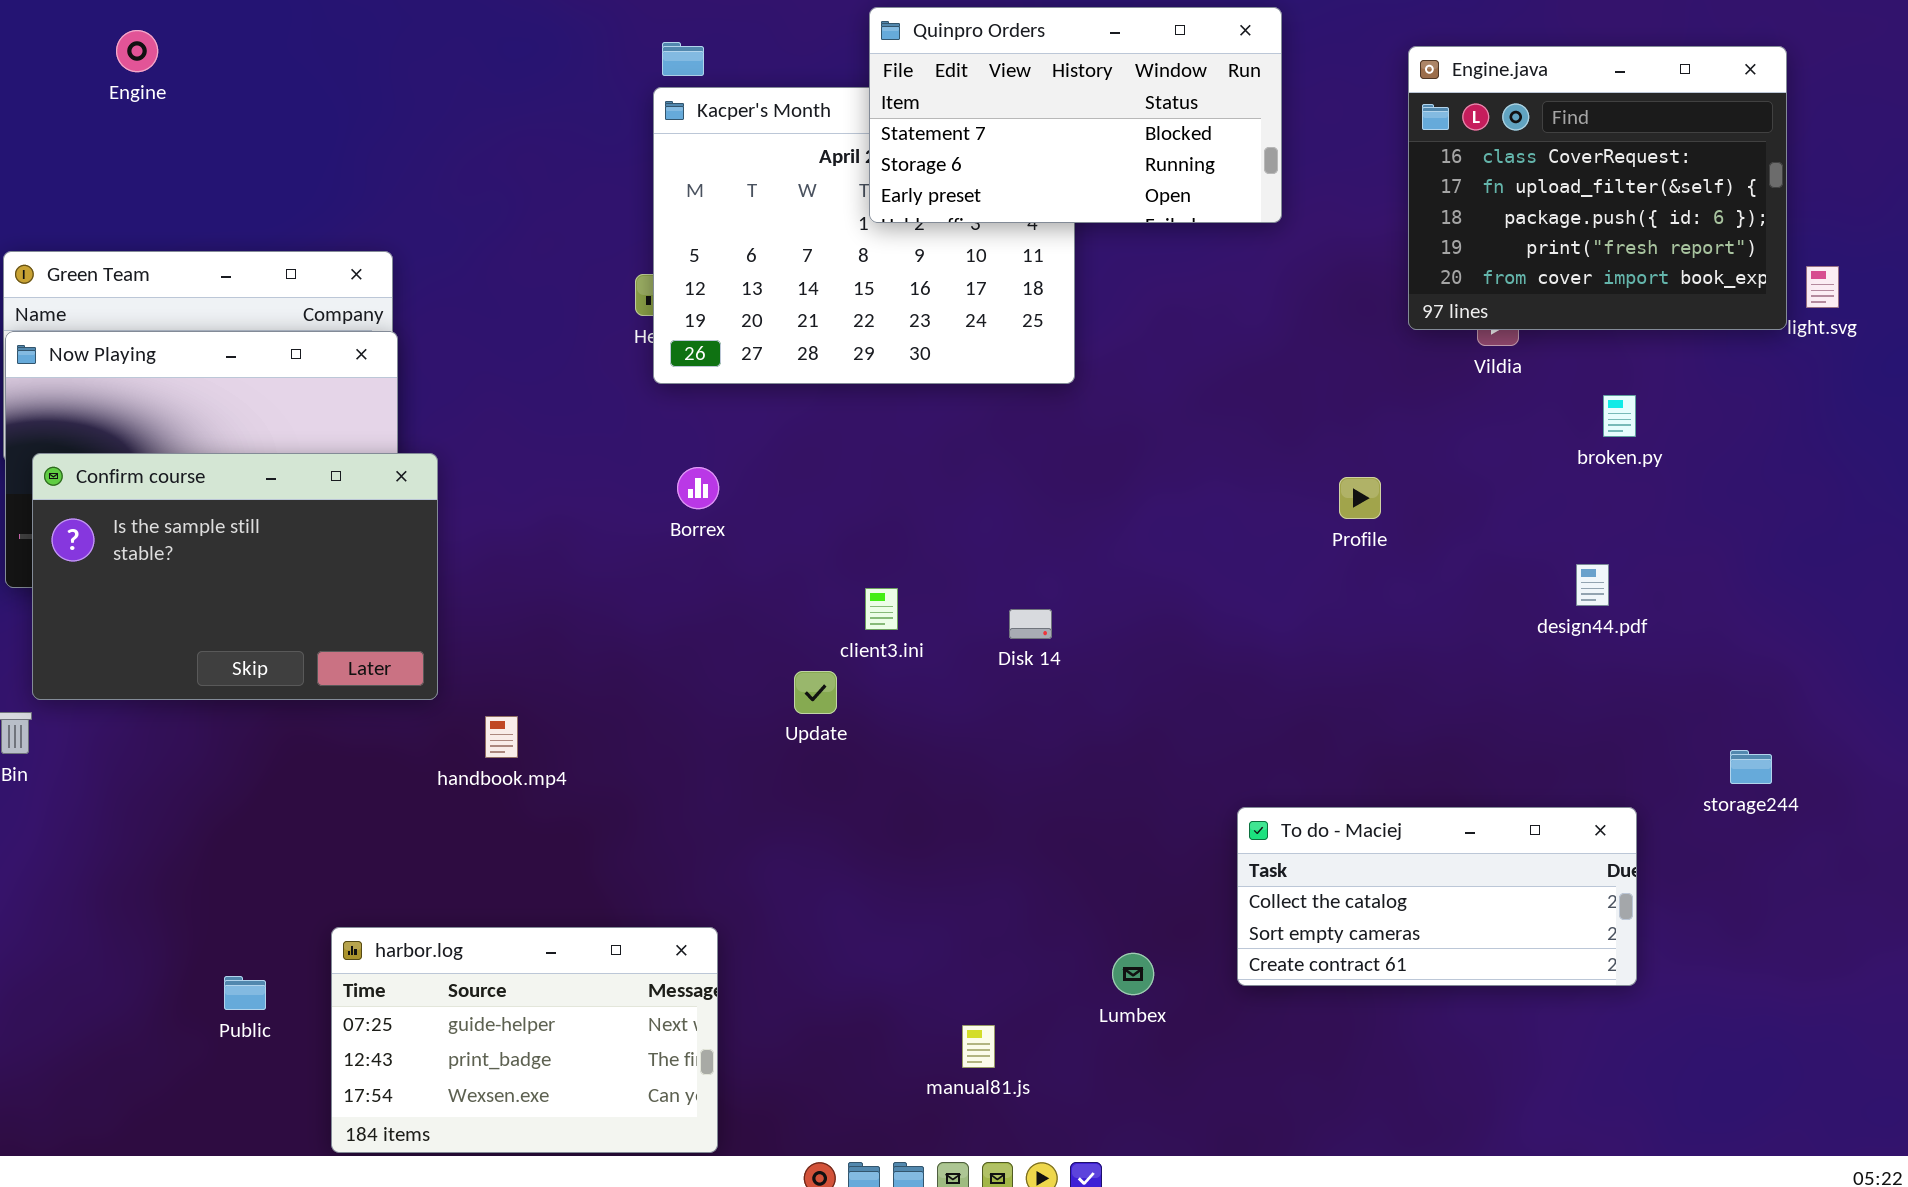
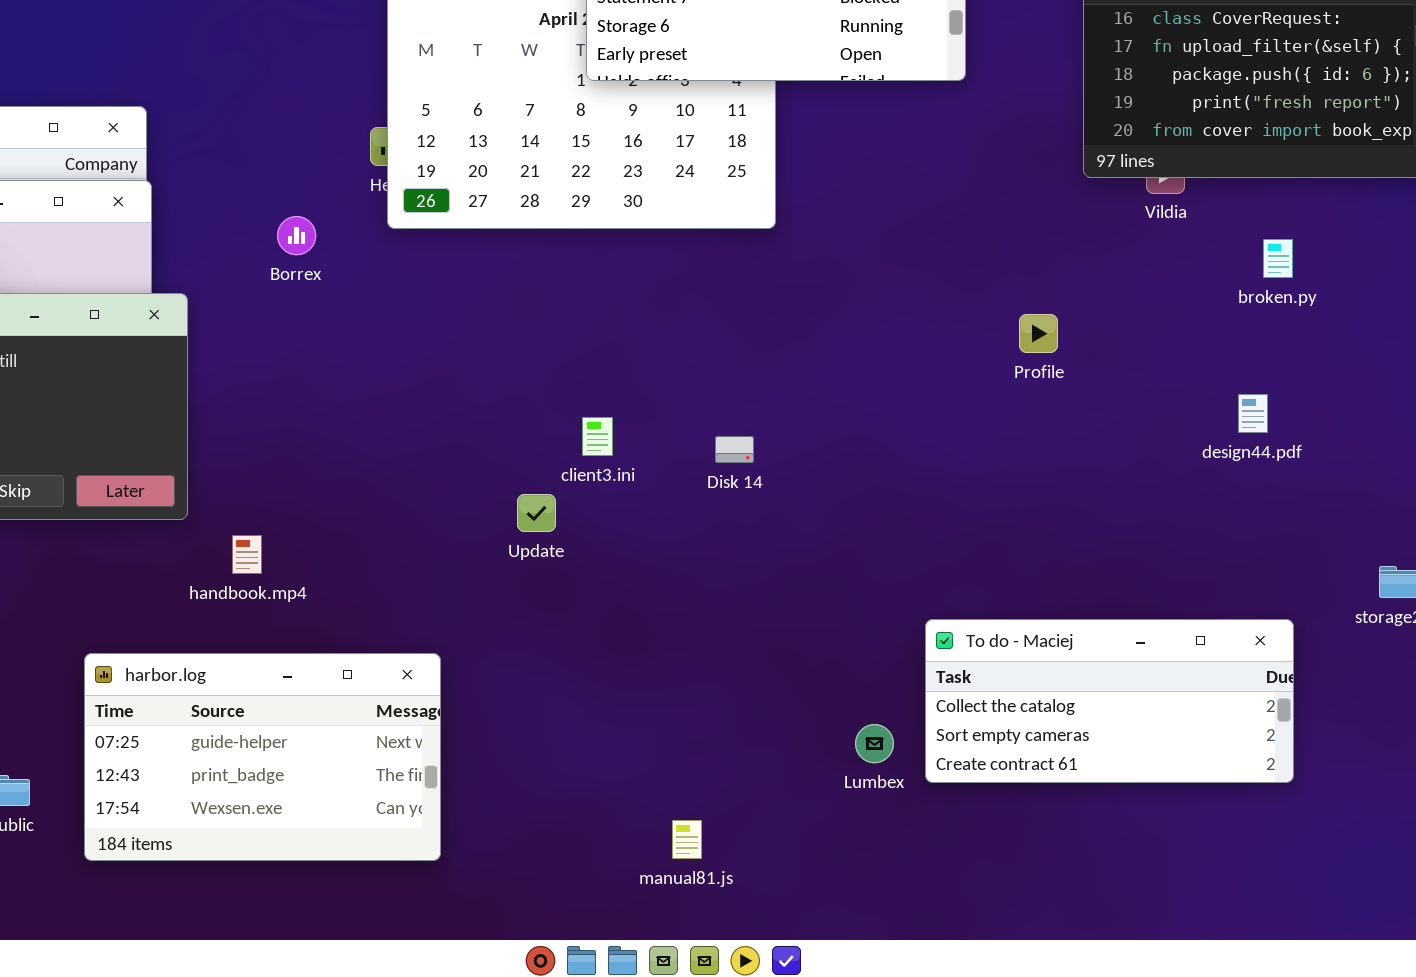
Borrex: [677,467,719,509] -> [277,216,316,255], moved
harbor.log: [331,927,718,1153] -> [84,653,441,861], moved
Lumbex: [1112,953,1154,995] -> [855,724,894,763], moved

